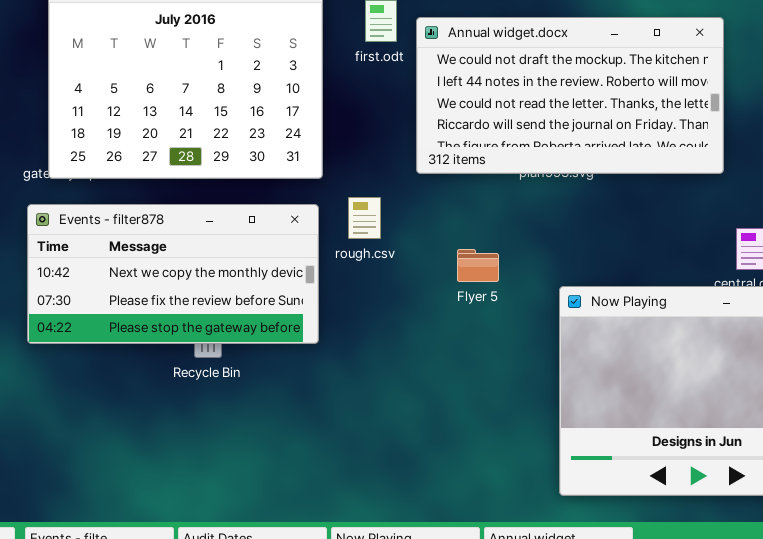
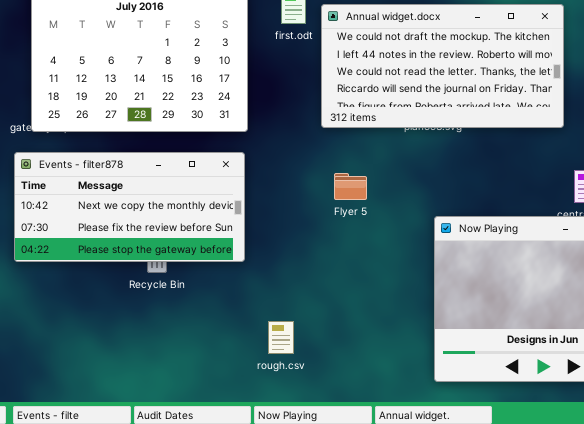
rough.csv: [348,197,381,239] -> [268,321,294,354], moved
Flyer 5: [457,249,499,282] -> [334,173,367,200], moved

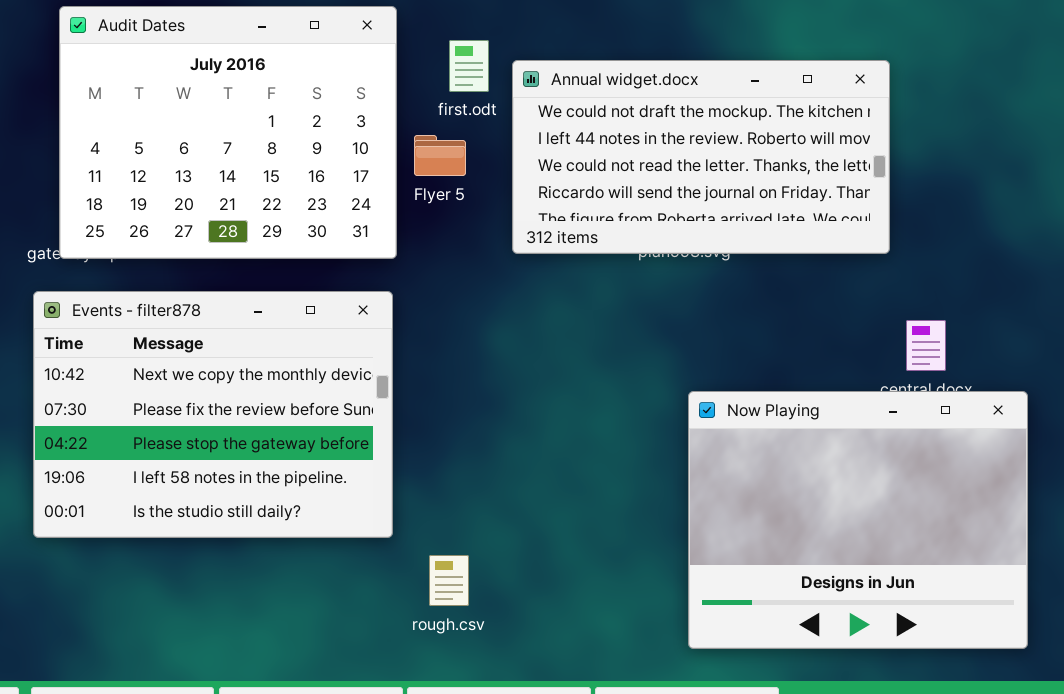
Events - filter878: [14,152,245,262] -> [33,291,393,538], resized
Flyer 5: [334,173,367,200] -> [414,135,466,176], moved

